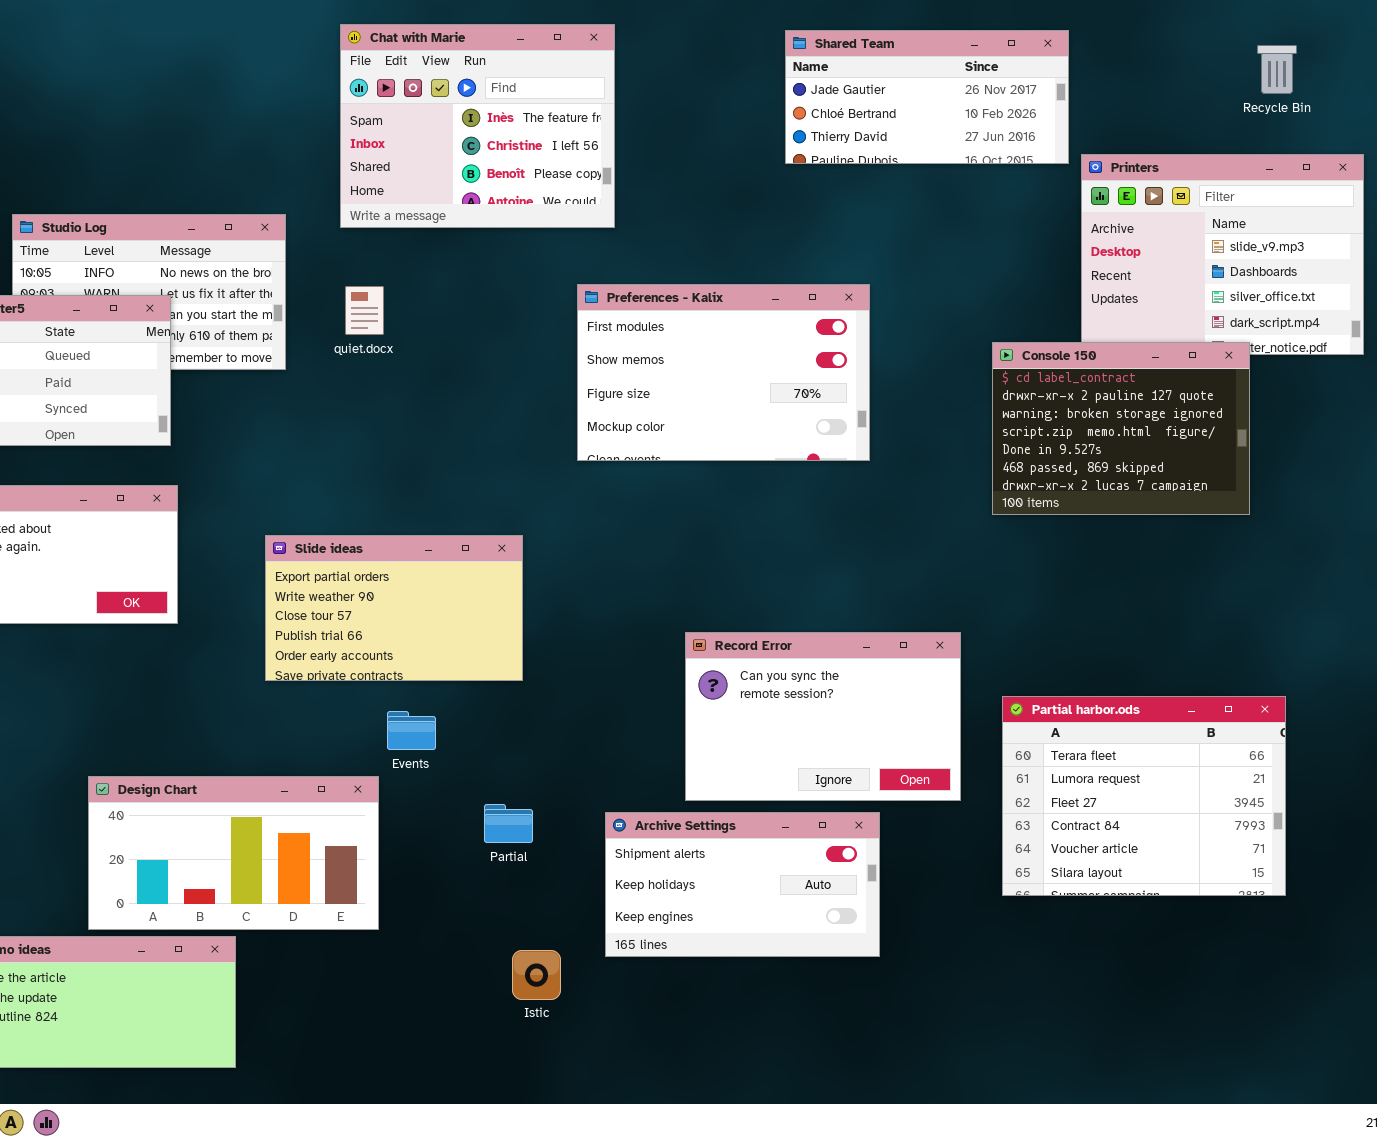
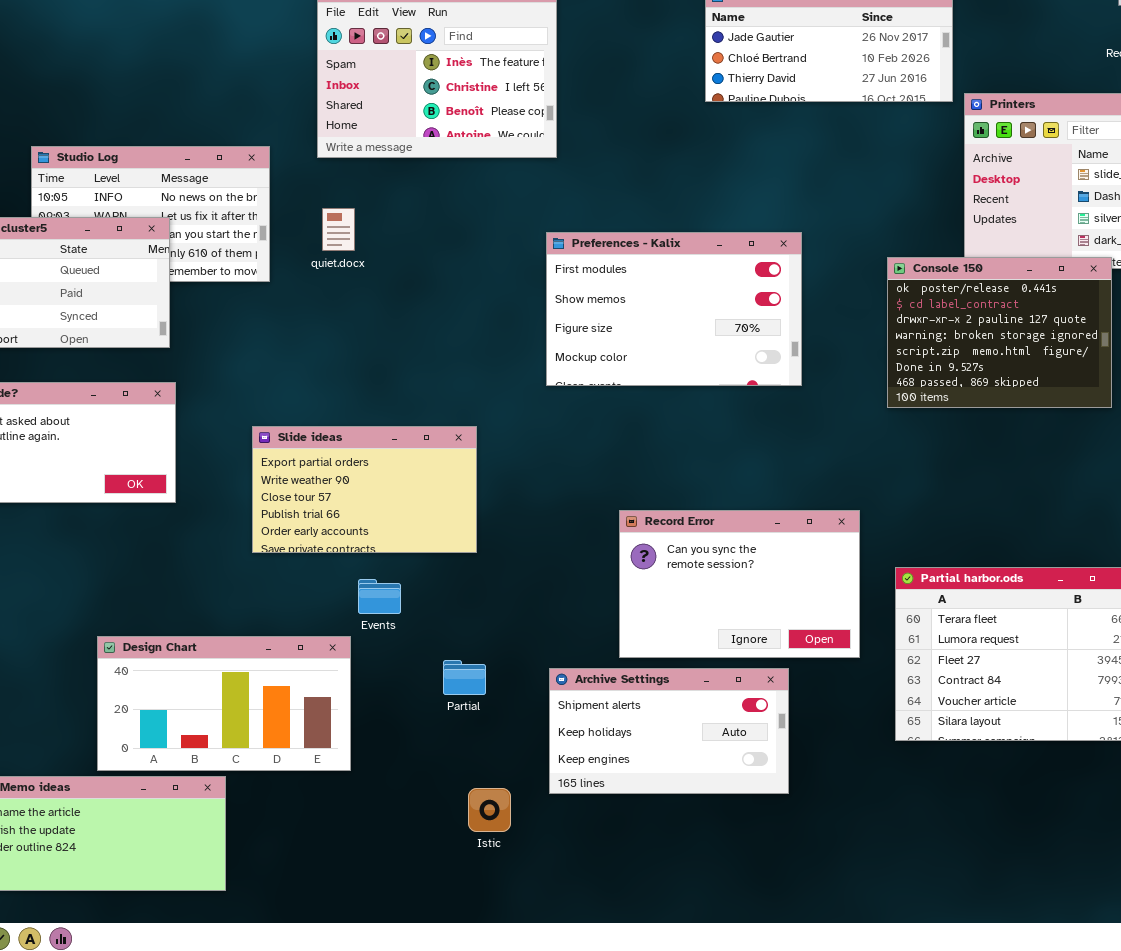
Preferences - Kalix: [577,284,870,461] -> [546,232,802,386], moved
Console 150: [992,342,1250,515] -> [887,257,1112,408], scrolled up 1 row

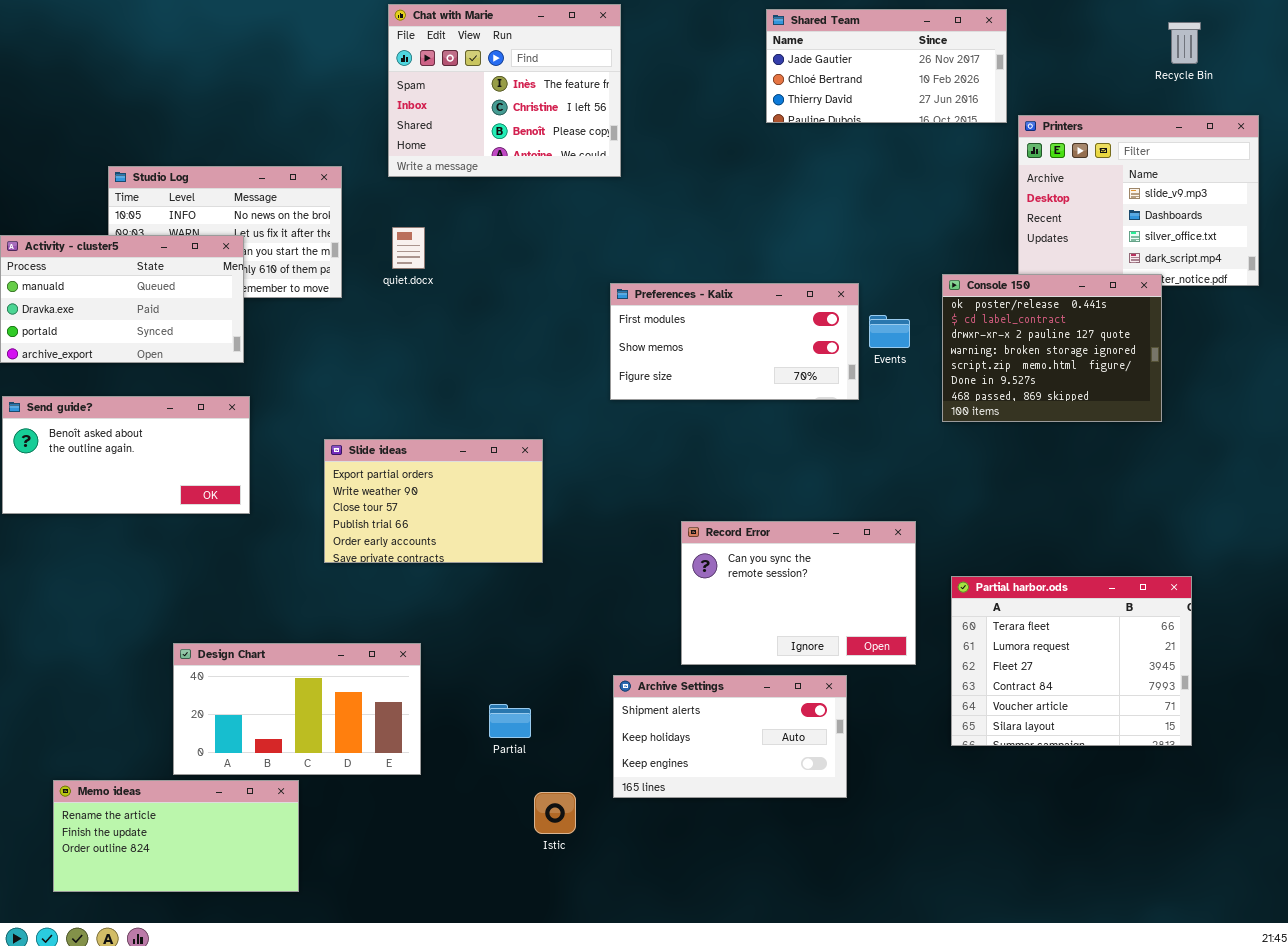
Preferences - Kalix: [546,232,802,386] -> [610,283,859,400], resized
Events: [358,579,401,614] -> [869,315,910,348], moved
Partial: [443,660,486,695] -> [489,704,531,738], moved

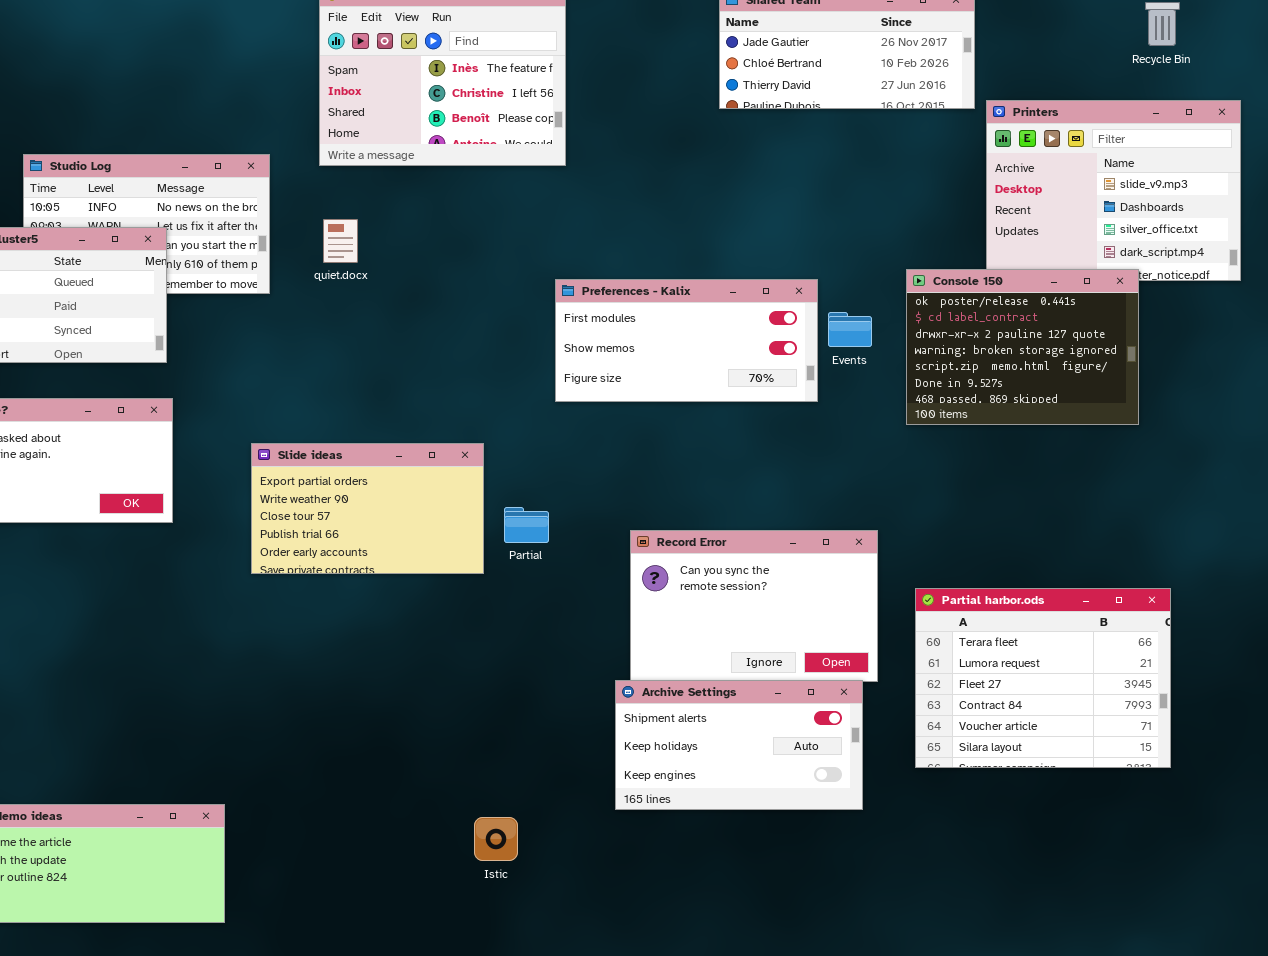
Design Chart: [173,643,421,775] -> none, closed
Archive Settings: [613,675,847,798] -> [615,680,863,810], moved
Partial: [489,704,531,738] -> [504,507,549,543], moved

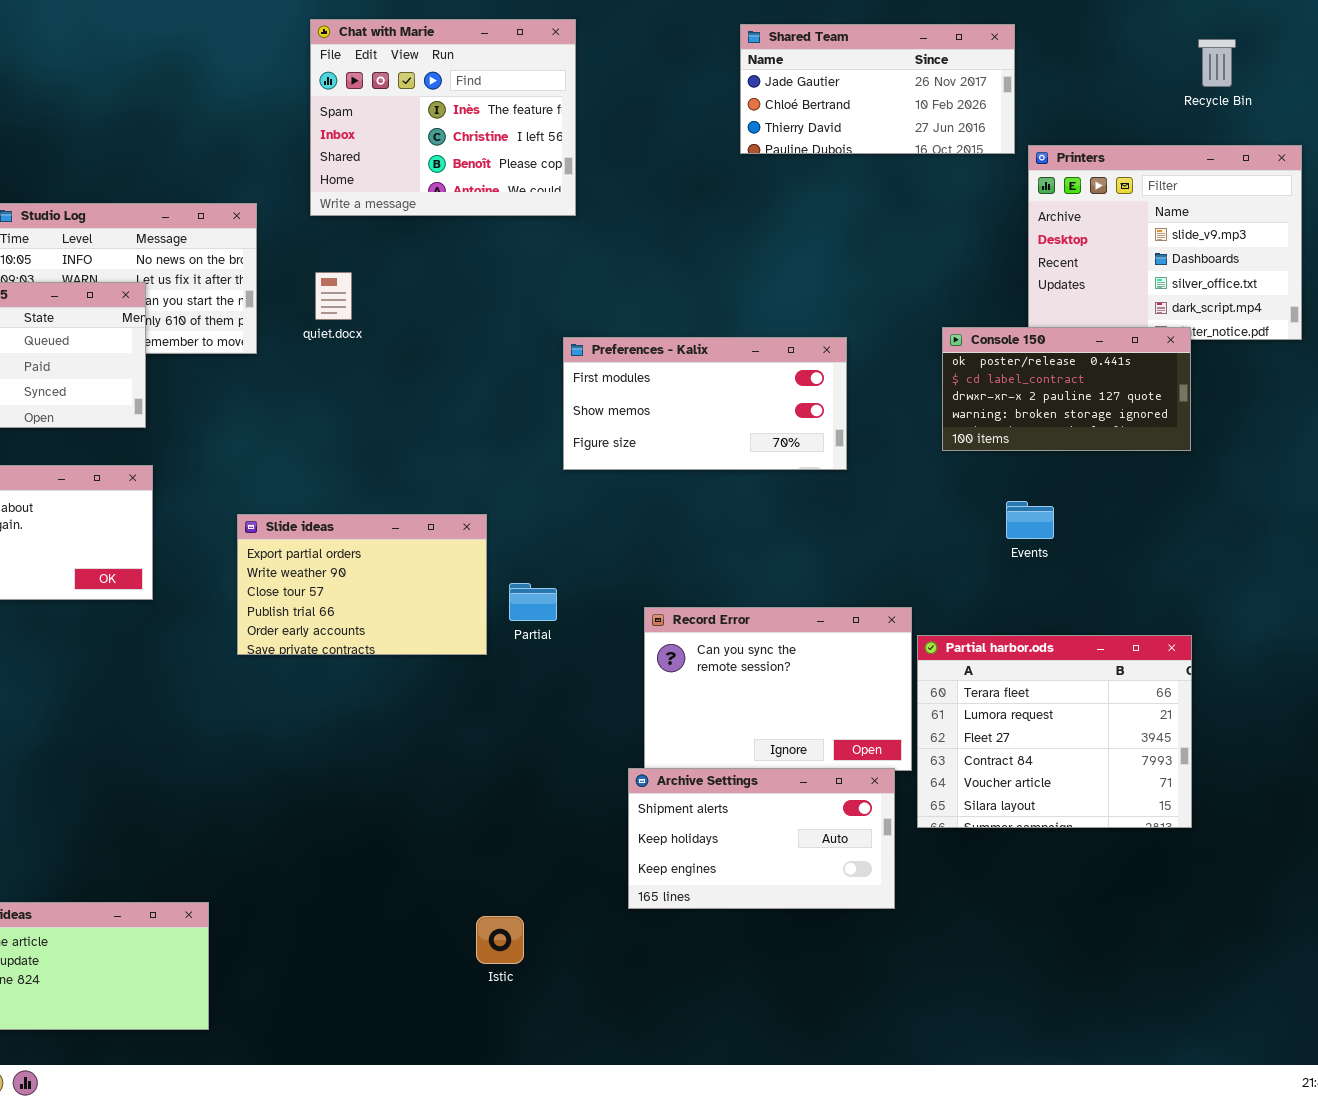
Console 150: [906,269,1139,425] -> [942,327,1191,451], resized
Events: [828,312,872,347] -> [1006,501,1054,539], moved
Partial harbor.ods: [915,588,1171,768] -> [917,635,1192,828], moved

